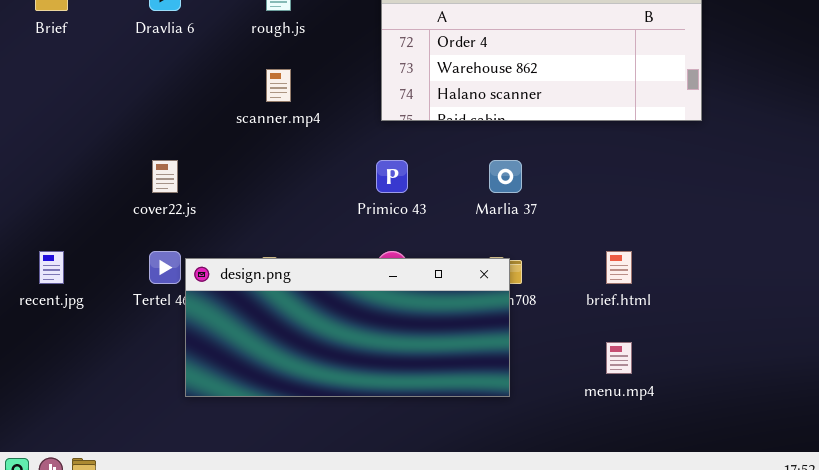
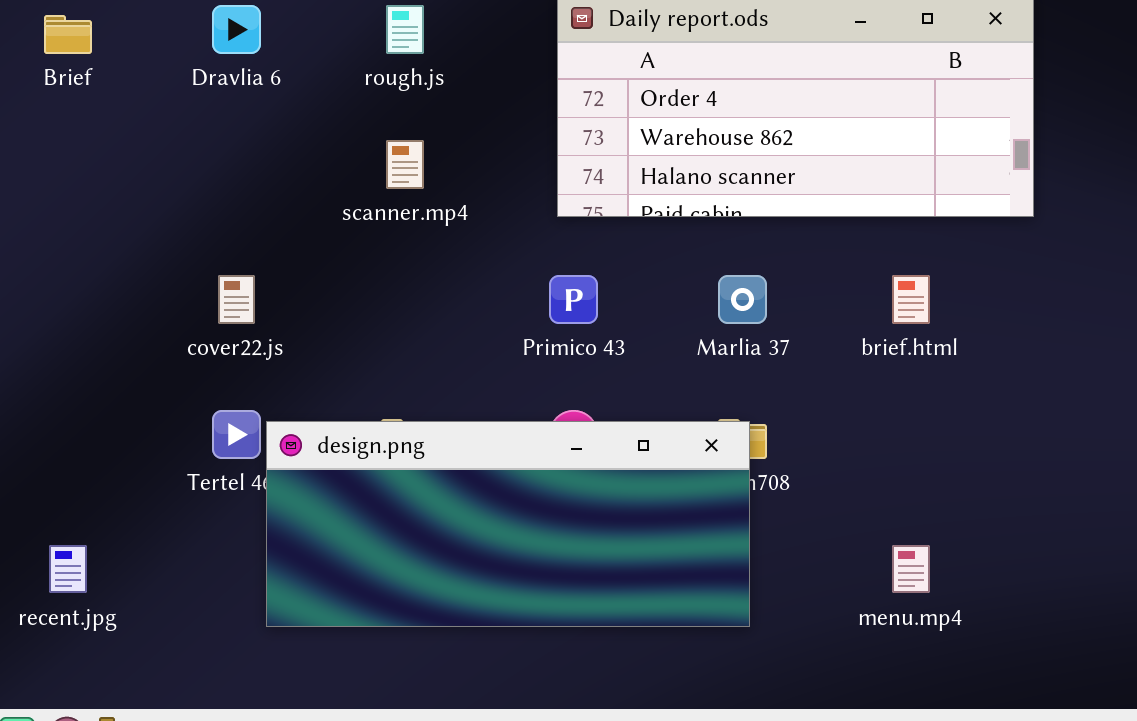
recent.jpg: [39,251,64,284] -> [49,545,87,593], moved
brief.html: [606,251,632,284] -> [892,275,930,324], moved

